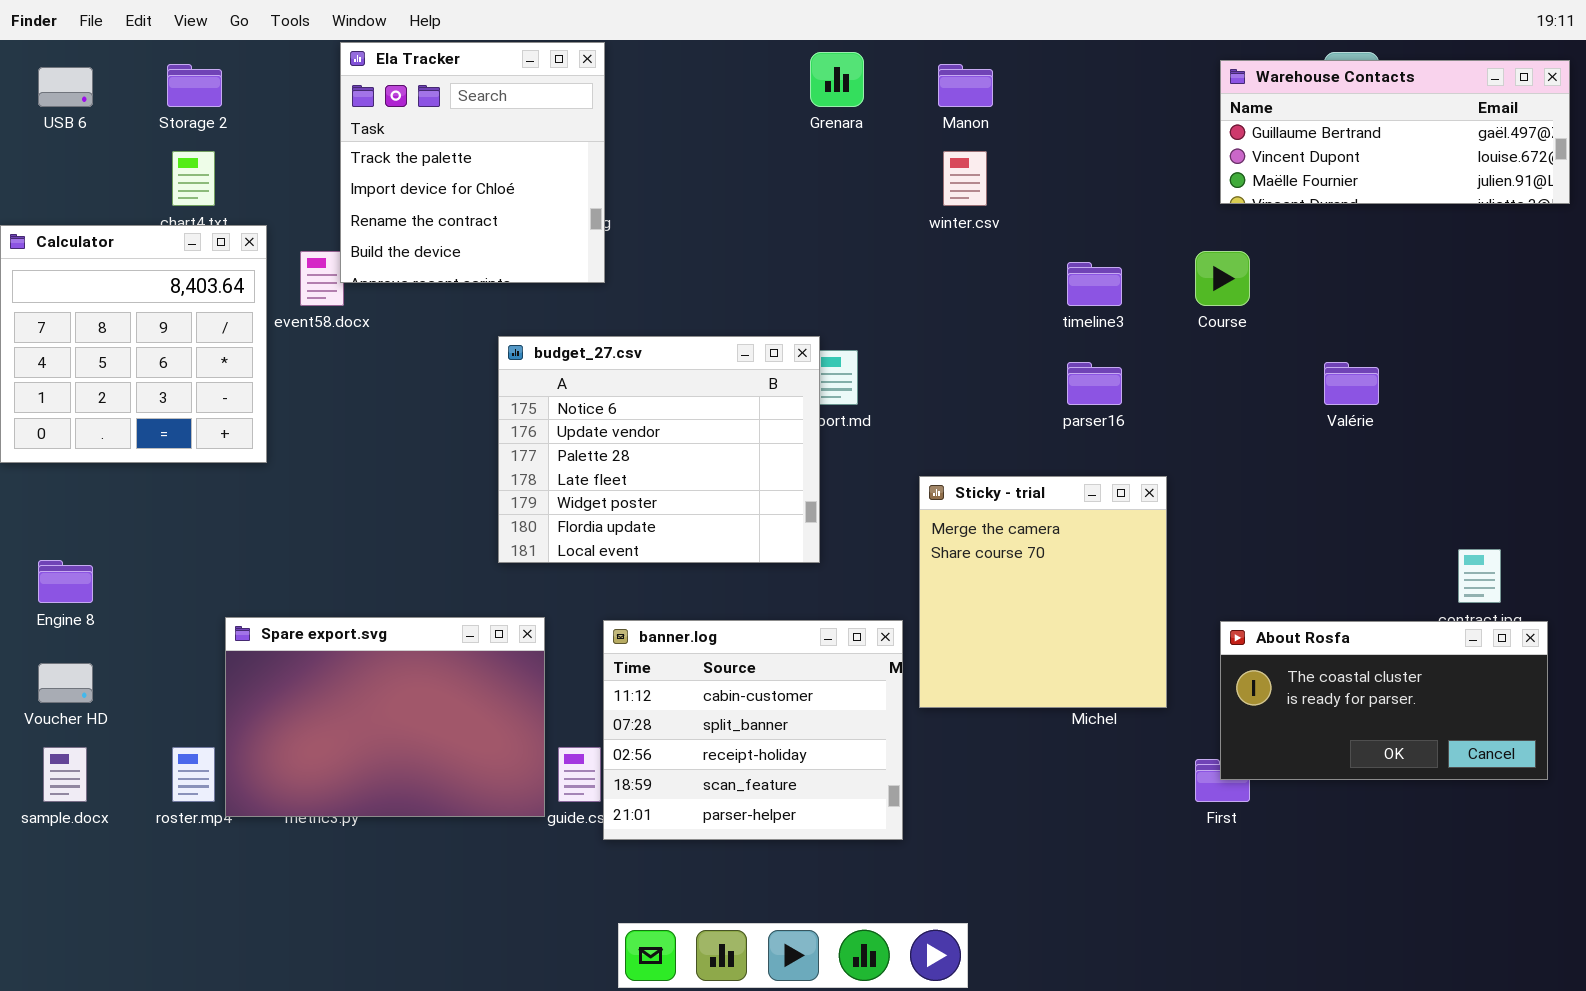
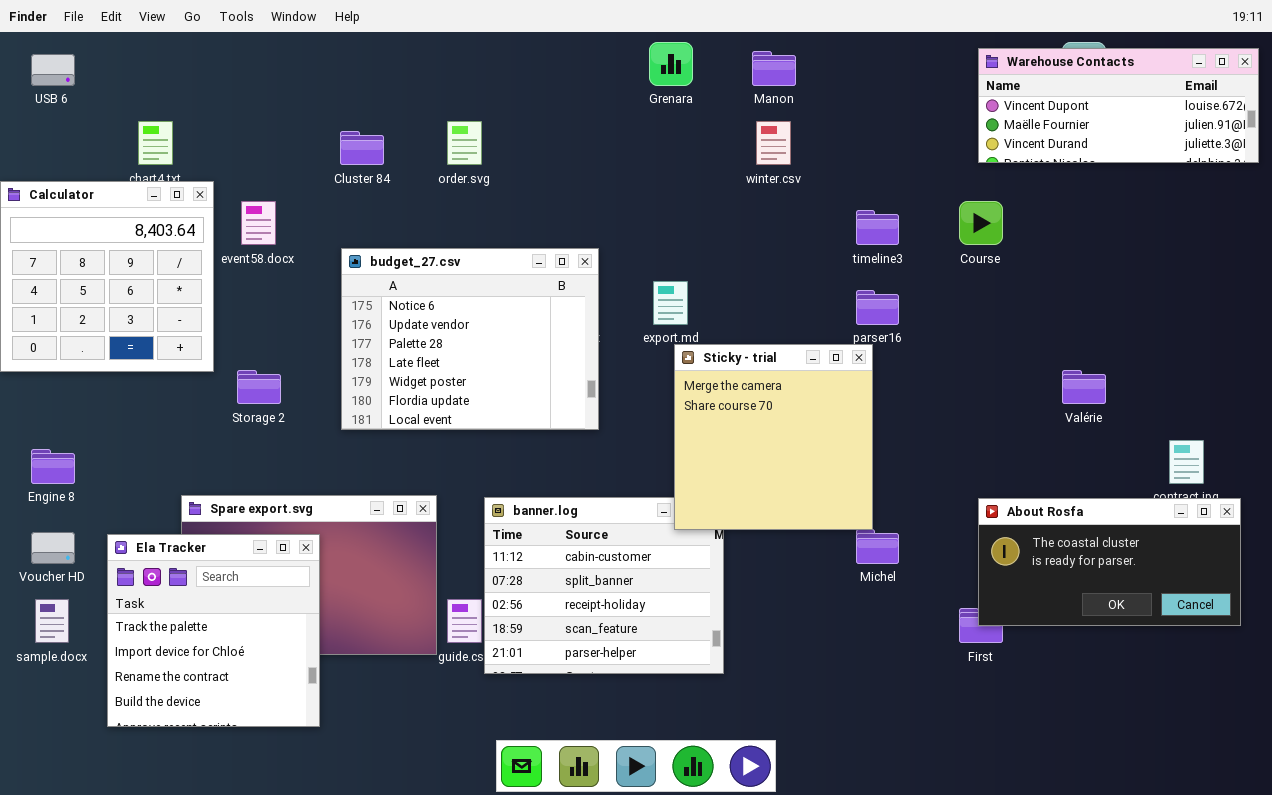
Ela Tracker: [340,42,605,283] -> [107,534,320,727], moved
Warehouse Contacts: [1220,60,1570,204] -> [978,48,1259,163], scrolled down 1 row
Storage 2: [167,64,222,107] -> [237,370,281,404], moved
budget_27.csv: [498,336,820,563] -> [341,248,599,430], moved
Valérie: [1324,362,1379,405] -> [1062,370,1106,404], moved
Sticky - trial: [919,476,1167,708] -> [674,344,873,530], moved

